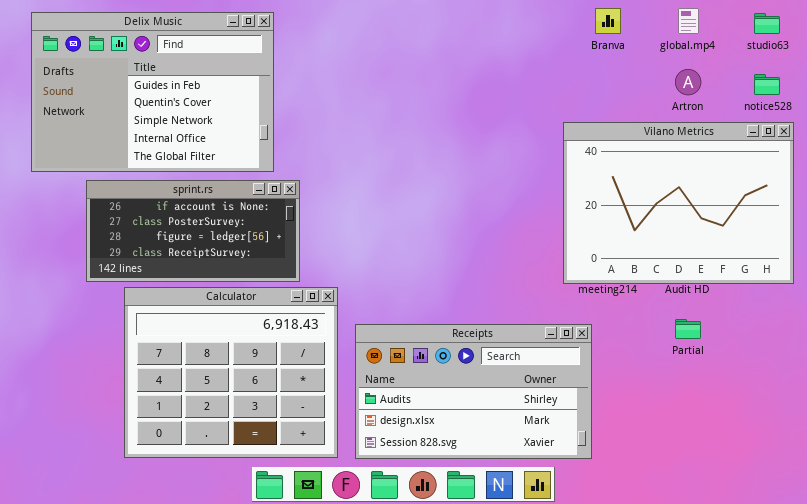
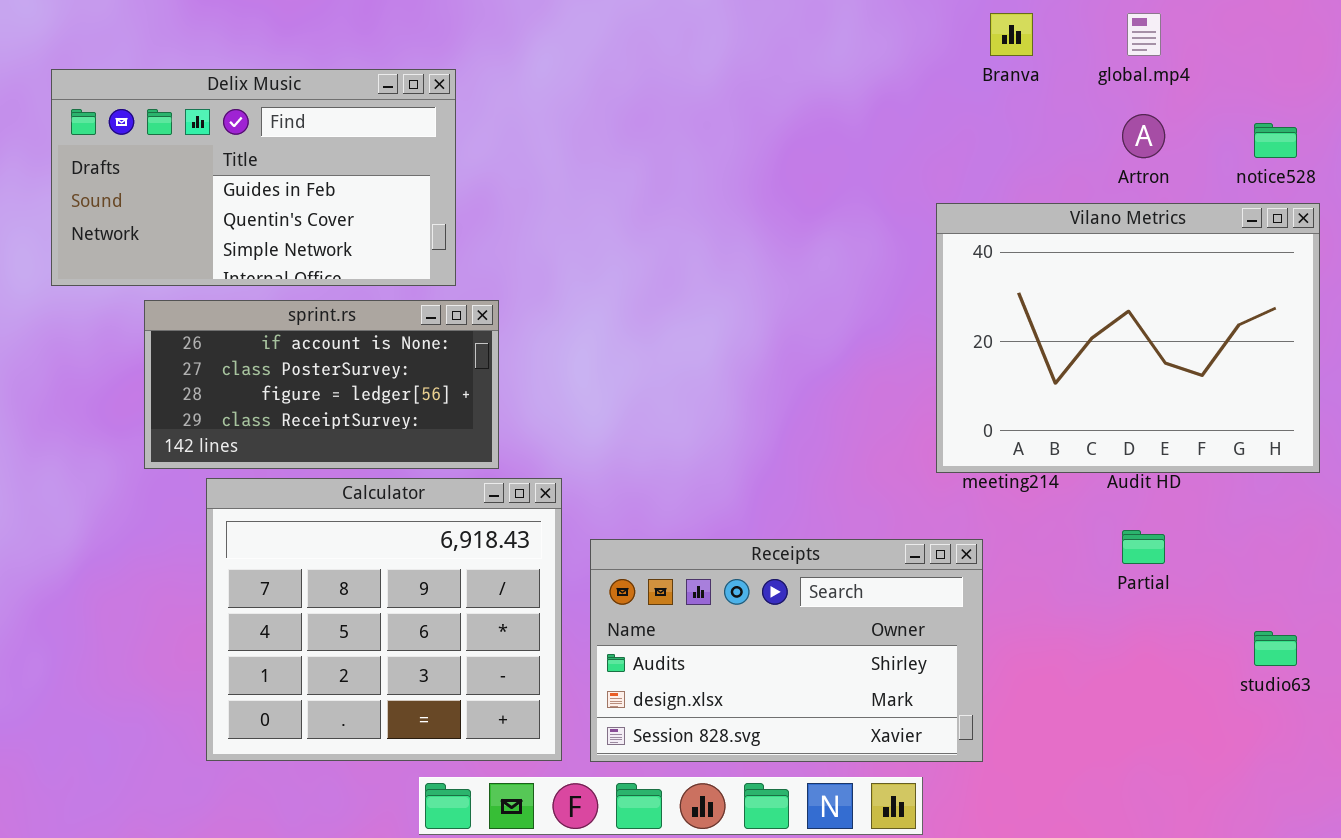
Delix Music: [31,12,274,172] -> [51,69,456,286], resized
studio63: [754,13,780,34] -> [1254,631,1297,666], moved

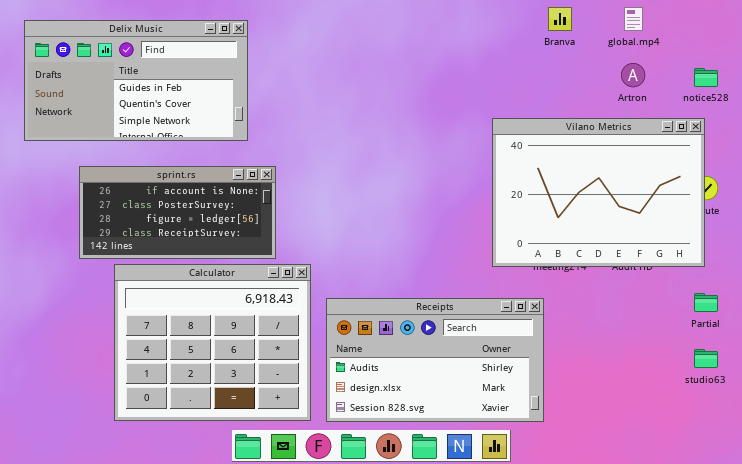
Delix Music: [51,69,456,286] -> [24,20,248,141], moved
Vilano Metrics: [936,203,1320,473] -> [492,118,705,267], moved
Partial: [1122,530,1165,564] -> [694,293,718,312], moved

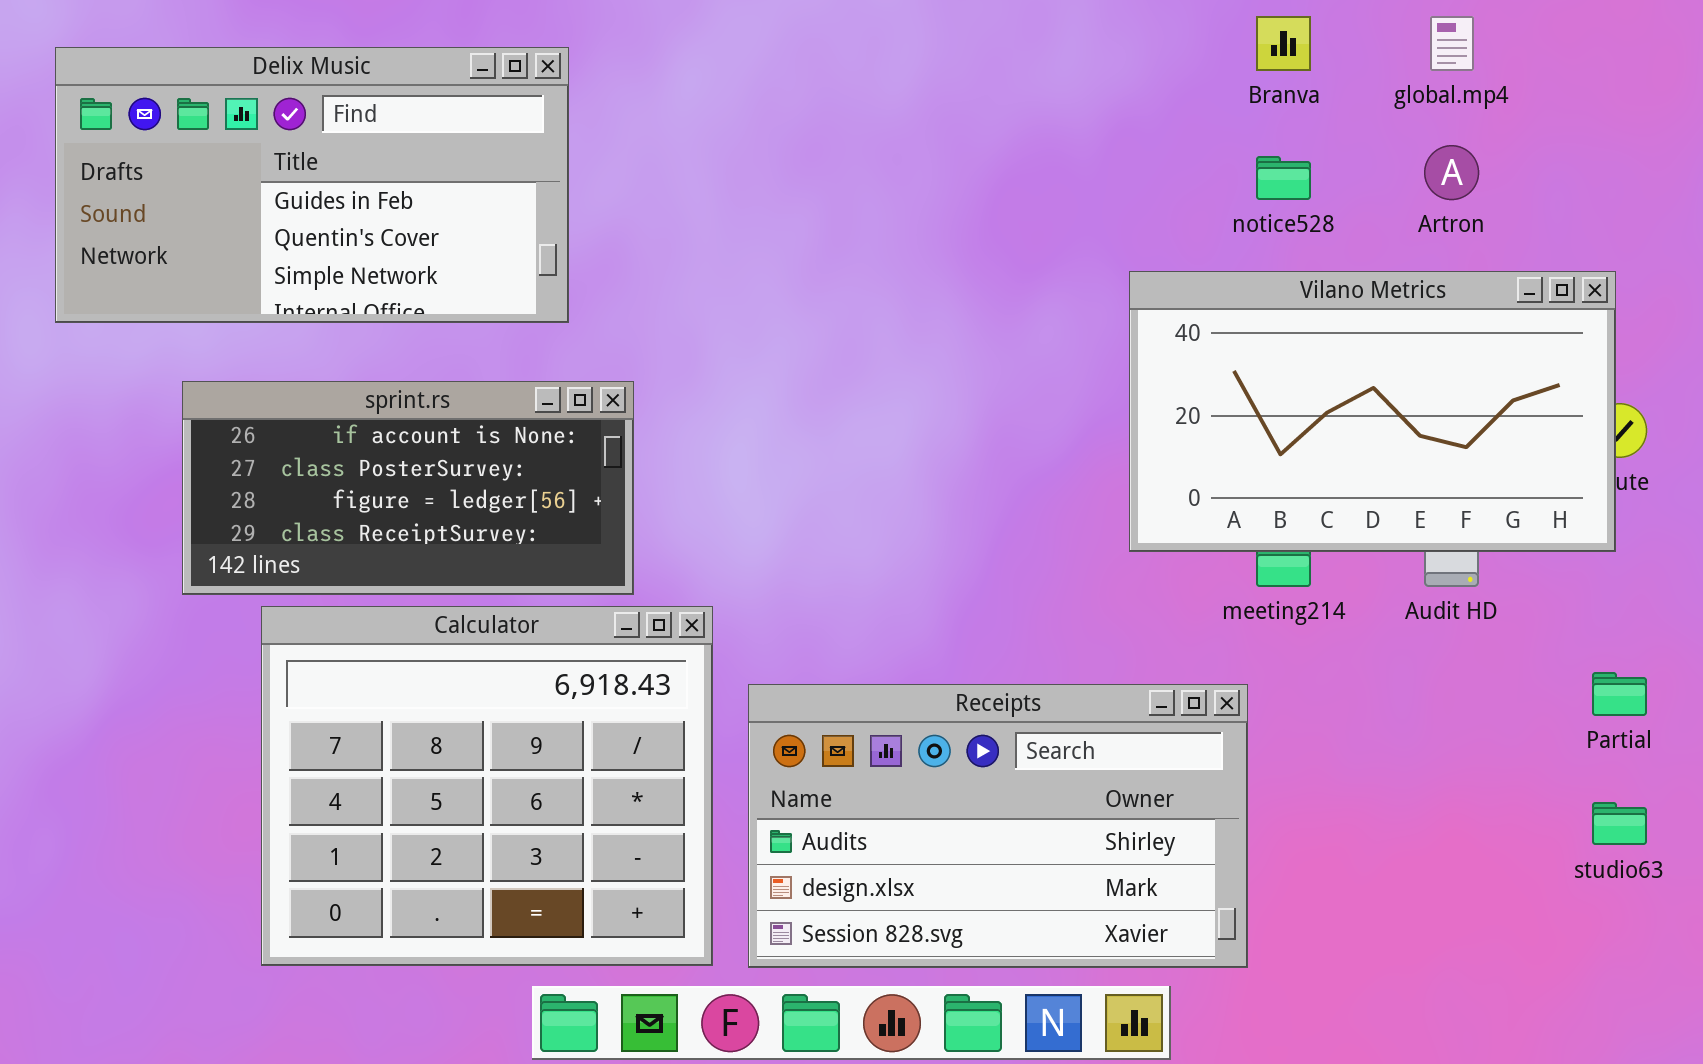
notice528: [694,68,718,87] -> [1256,156,1311,200], moved
Vilano Metrics: [492,118,705,267] -> [1129,271,1616,552], resized

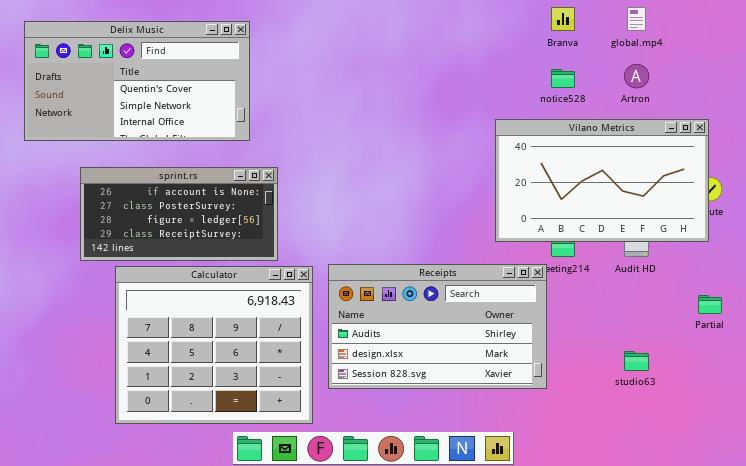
Delix Music: [55,47,569,323] -> [24,21,250,141], scrolled down 1 row
Receipts: [748,684,1248,968] -> [328,264,547,389], moved
studio63: [1592,802,1647,845] -> [624,351,649,371], moved

